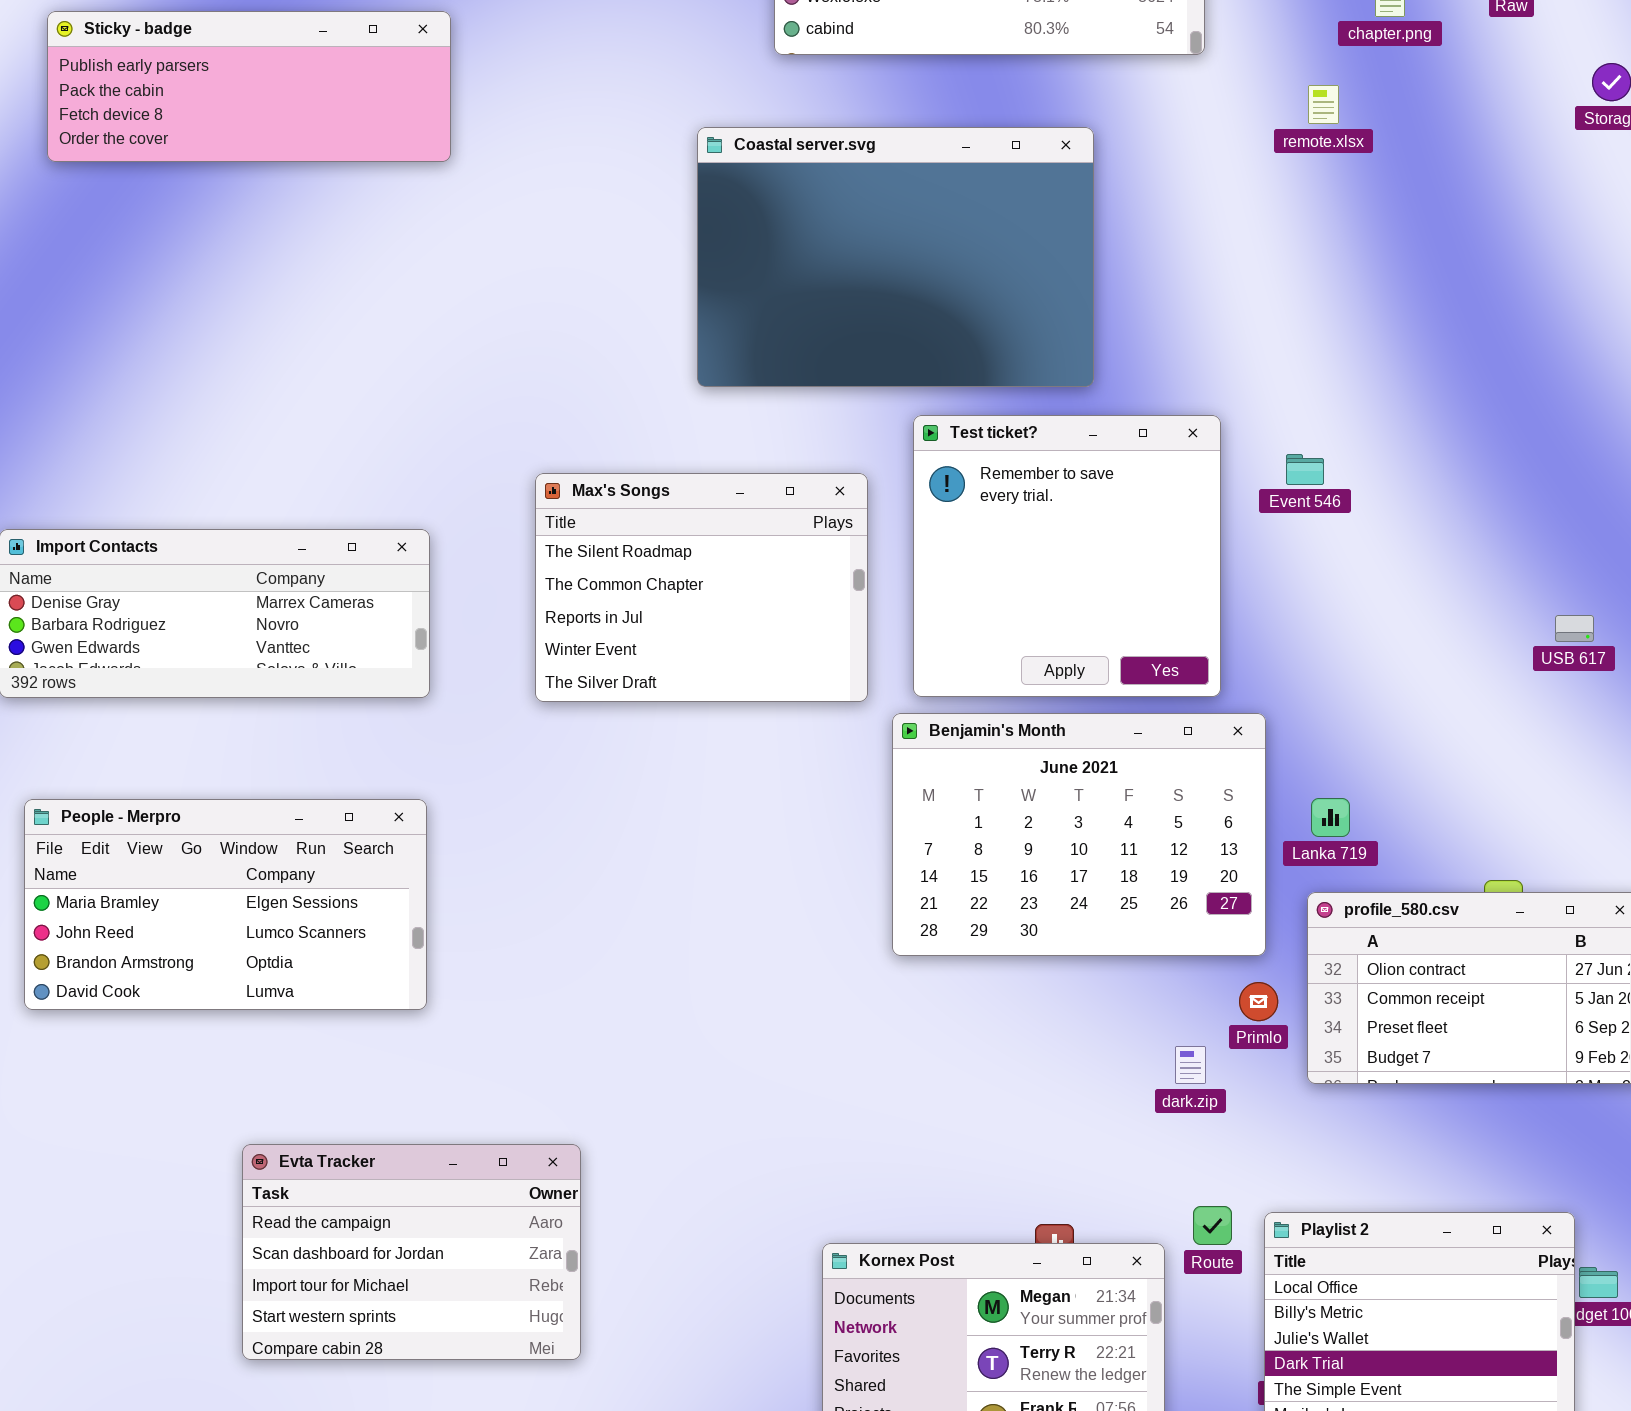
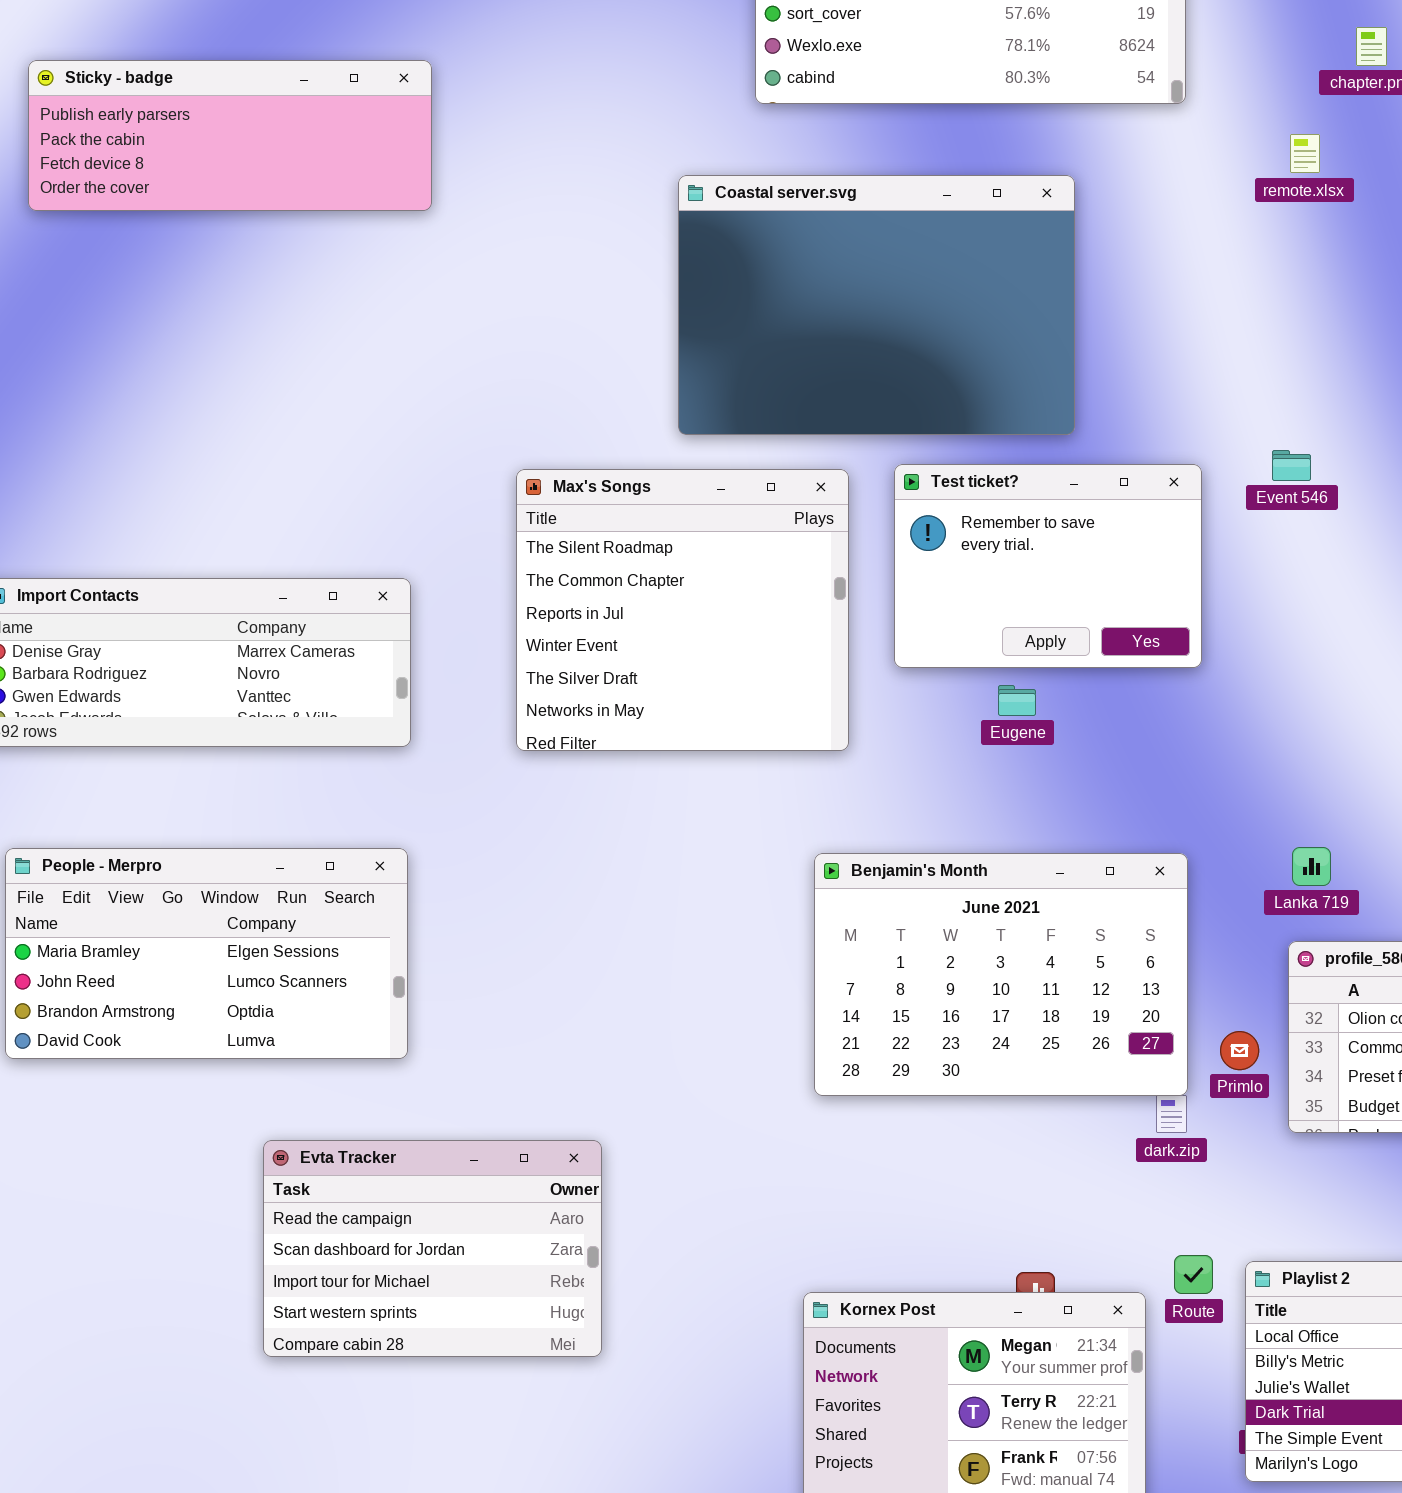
Test ticket?: [913,415,1221,697] -> [894,464,1202,668], resized
Event 546: [1286,454,1324,485] -> [1272,450,1311,481], moved
Max's Songs: [535,473,868,702] -> [516,469,849,751], resized
Benjamin's Month: [892,713,1266,956] -> [814,853,1188,1096], moved
Evta Tracker: [242,1144,581,1360] -> [263,1140,602,1357], moved

